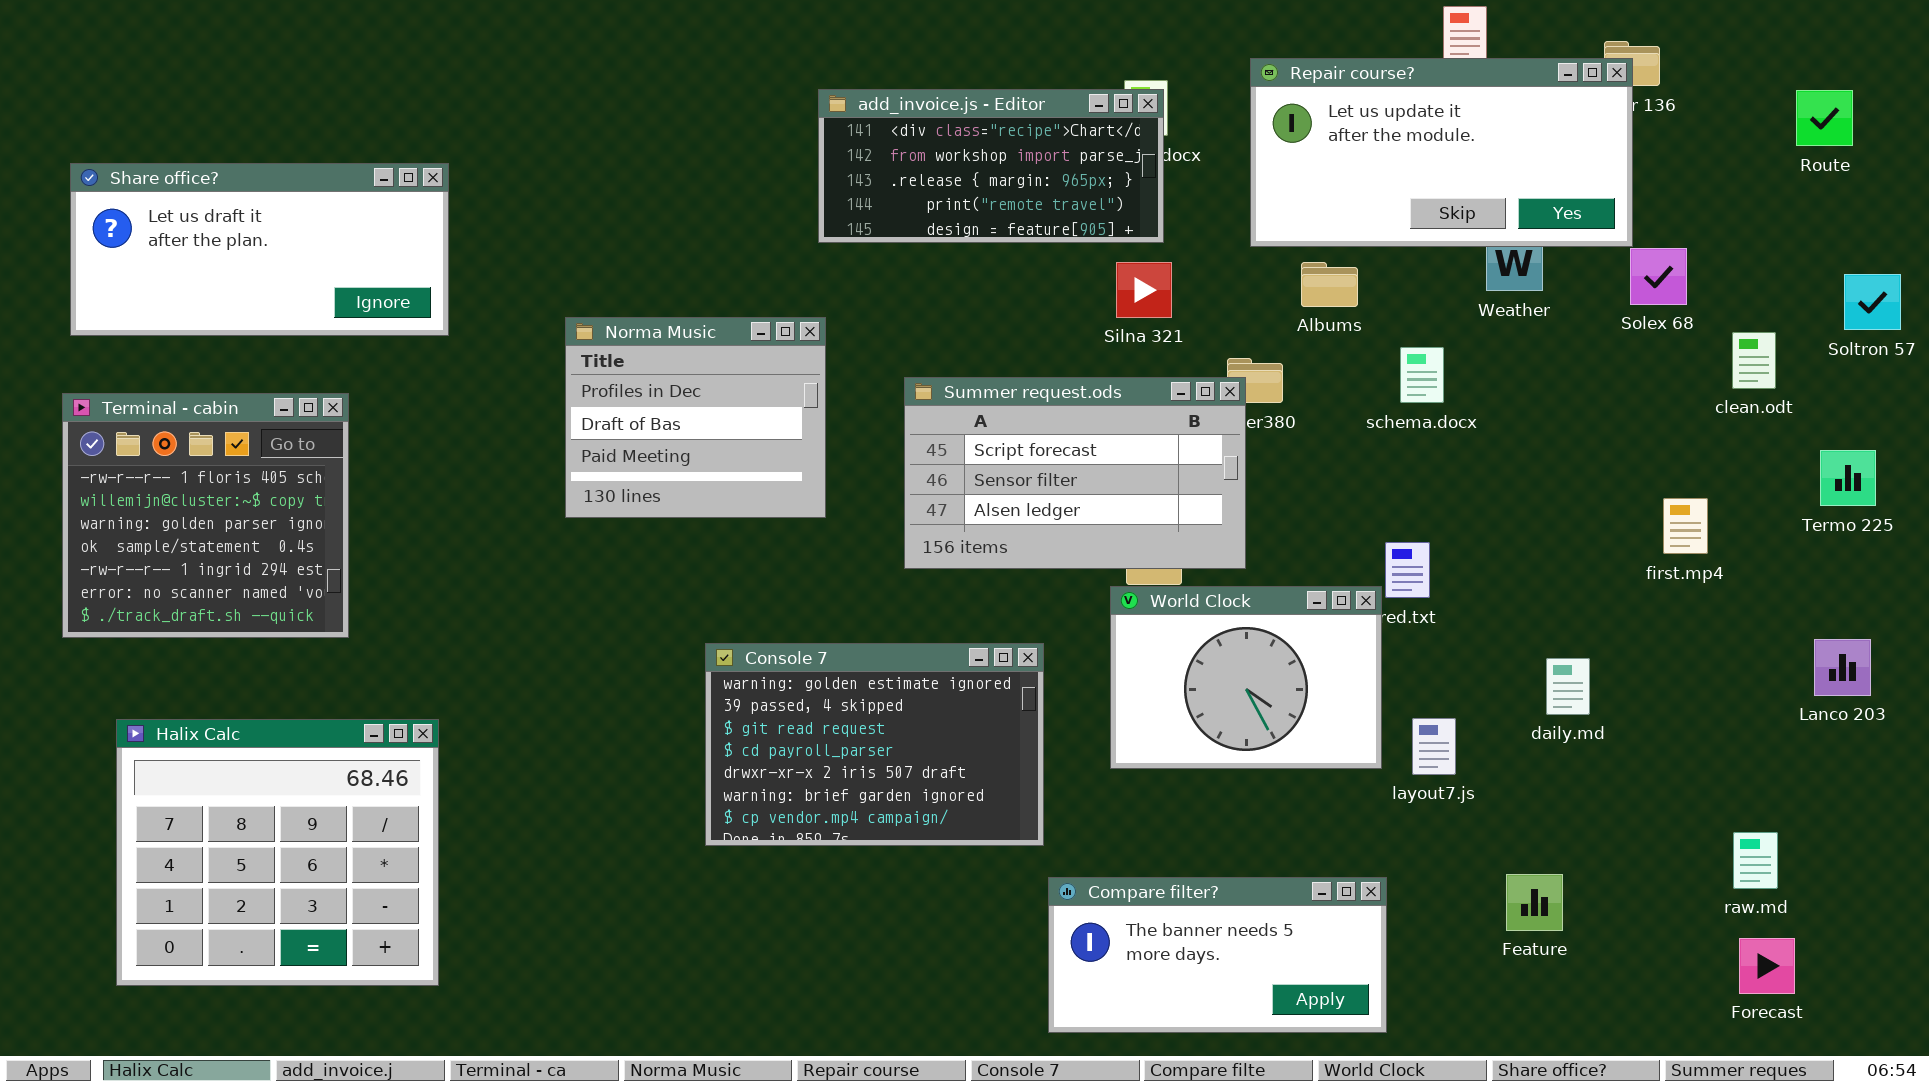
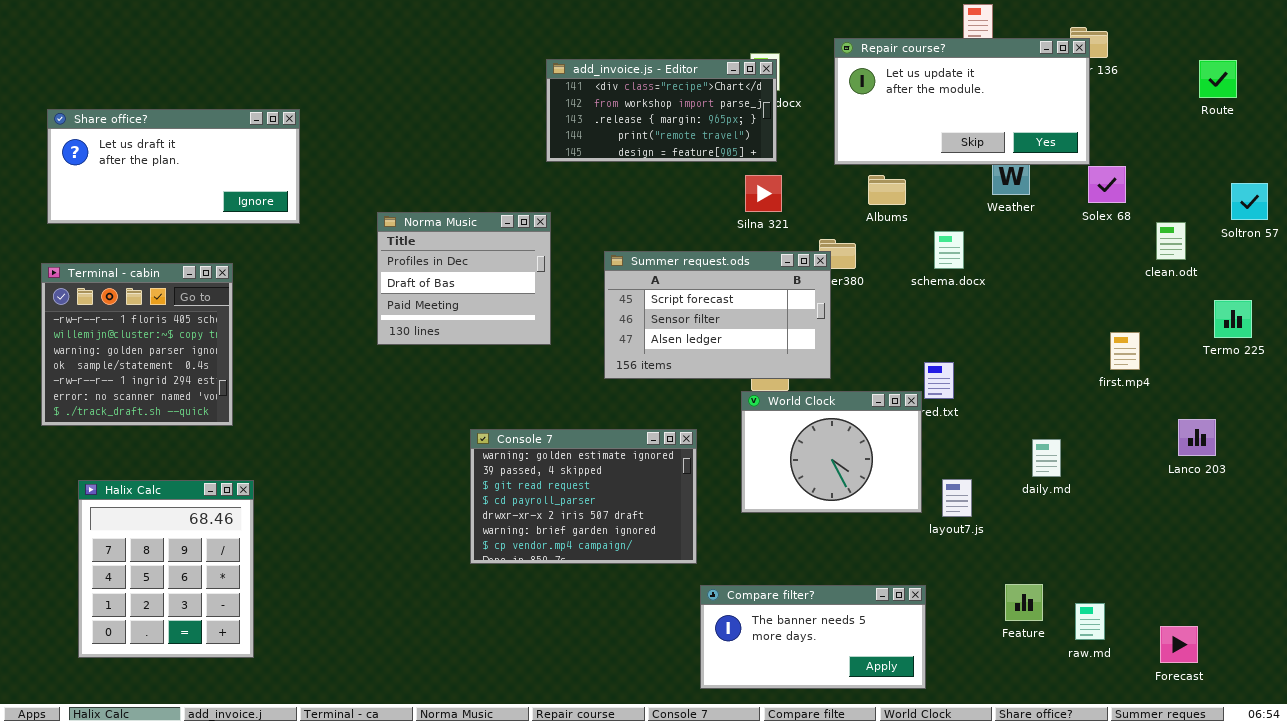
Lanco 203: [1814,639,1871,696] -> [1178,419,1216,456], moved
Halix Calc: [116,719,439,986] -> [78,480,254,658], resized
raw.md: [1733,832,1778,889] -> [1075,603,1105,640], moved

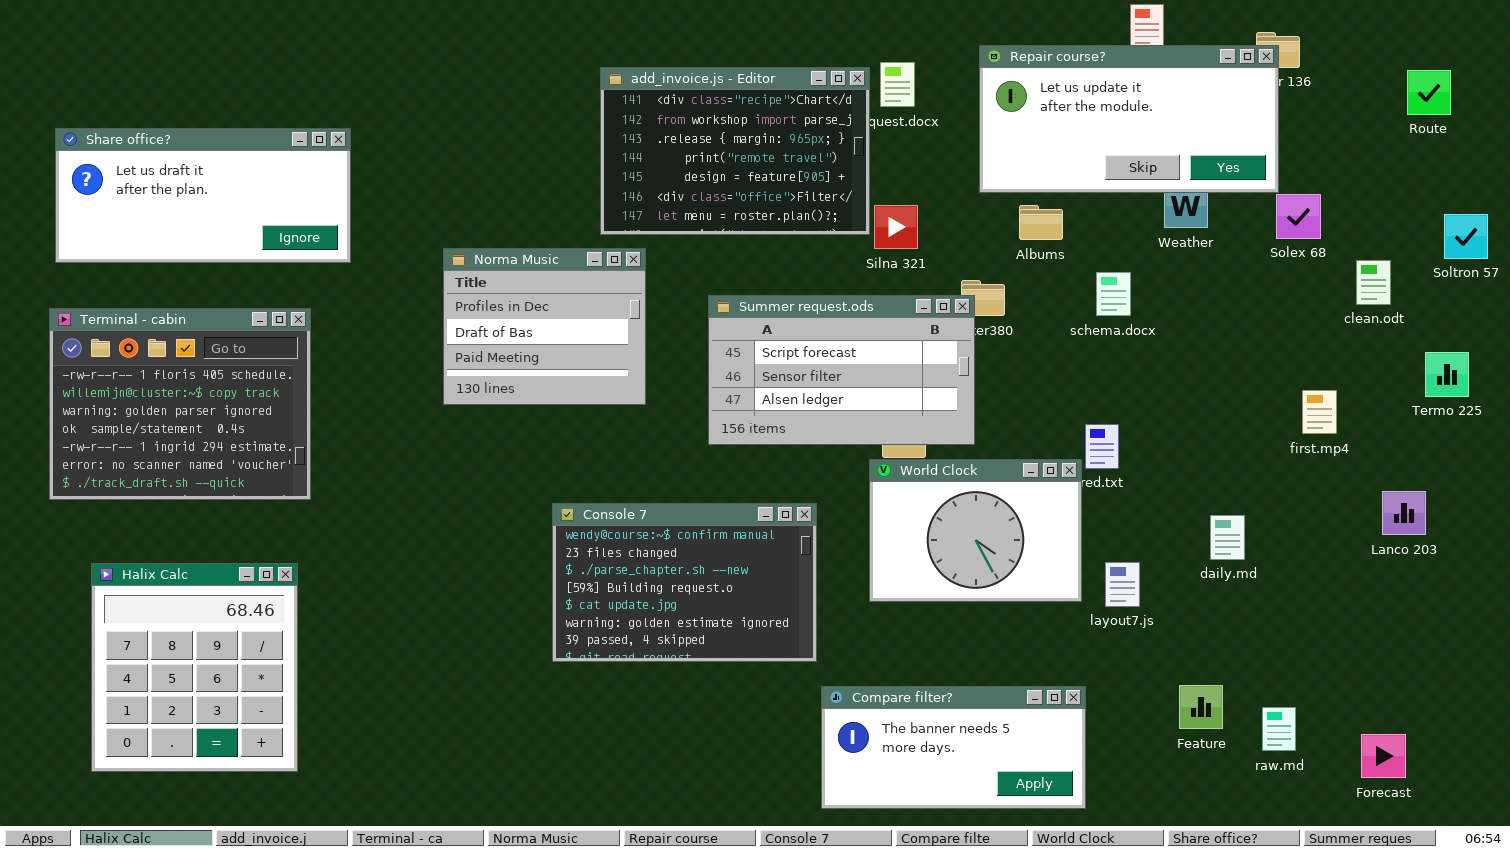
add_invoice.js - Editor: [546,59,777,162] -> [600,67,870,235], moved, resized
Terminal - cabin: [41,263,233,426] -> [49,308,311,500], resized
Console 7: [470,429,697,564] -> [552,503,817,662], scrolled up 5 rows

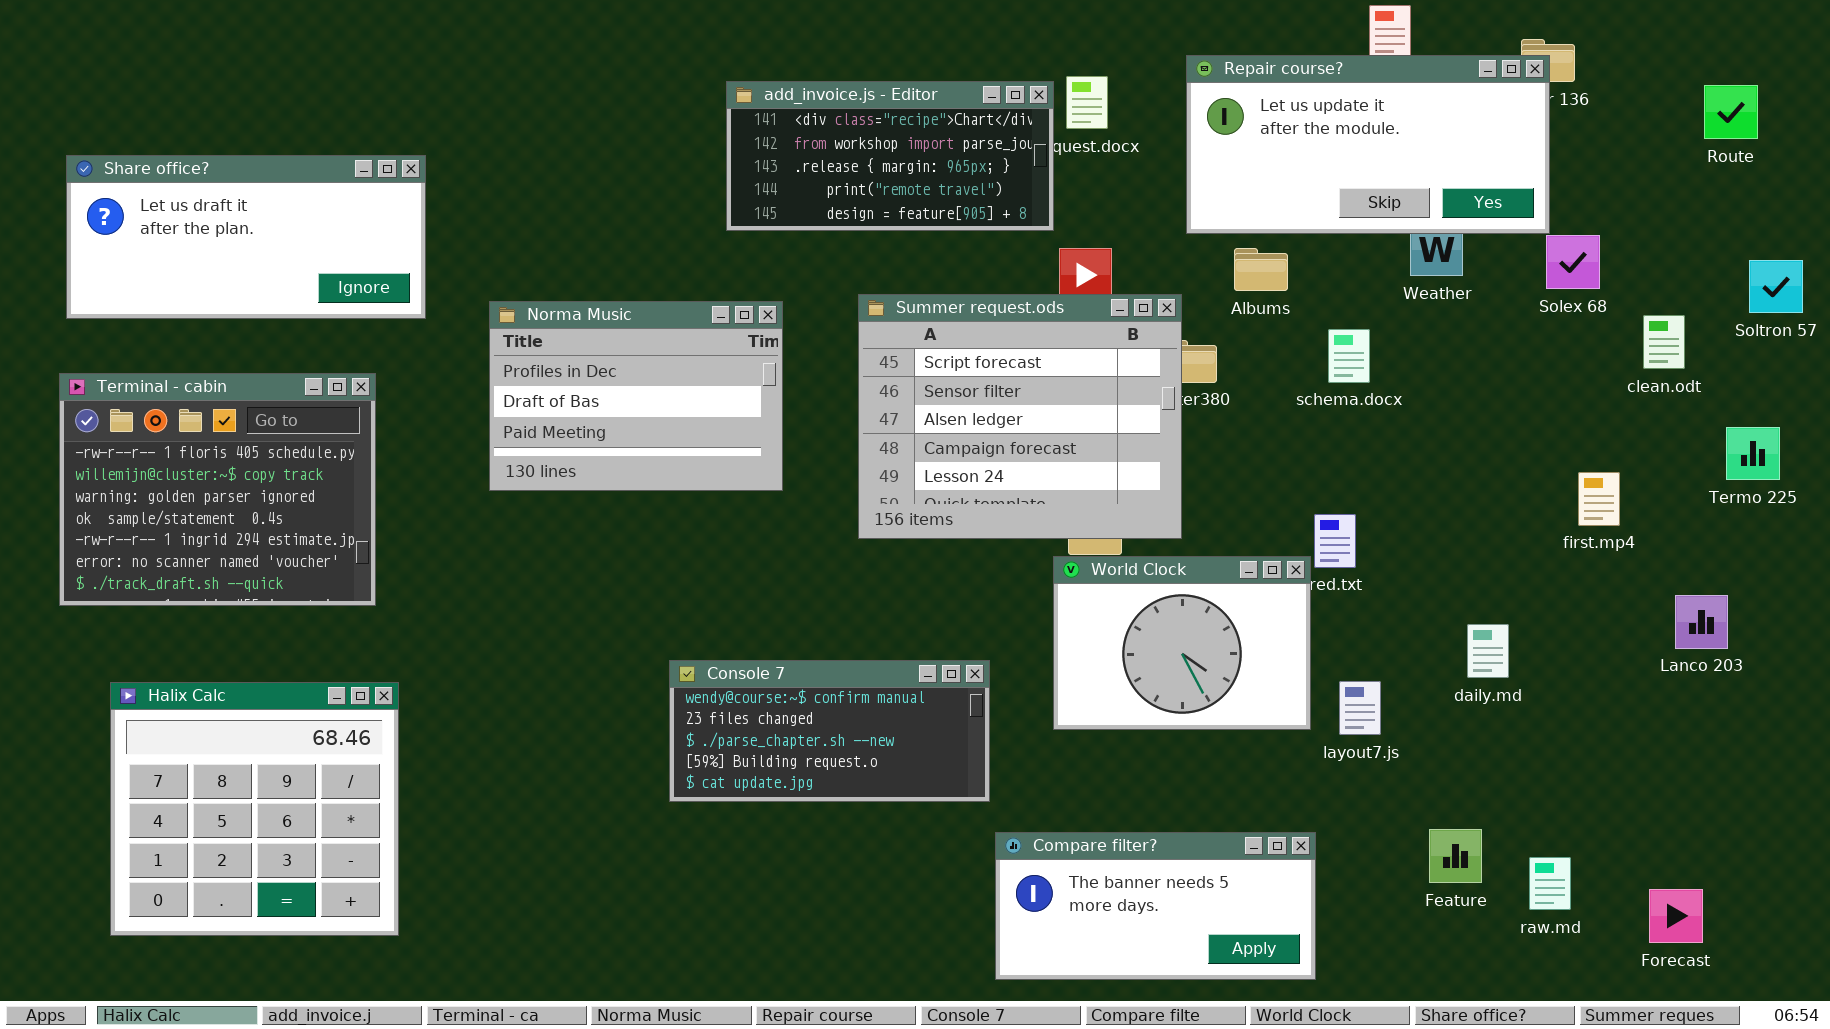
add_invoice.js - Editor: [600,67,870,235] -> [726,81,1054,231], resized
Norma Music: [443,248,646,405] -> [489,301,783,491], resized
Summer request.ods: [708,295,975,445] -> [858,294,1182,539], resized
Console 7: [552,503,817,662] -> [669,660,990,802], resized
Halix Calc: [91,563,298,772] -> [110,682,399,936], resized

